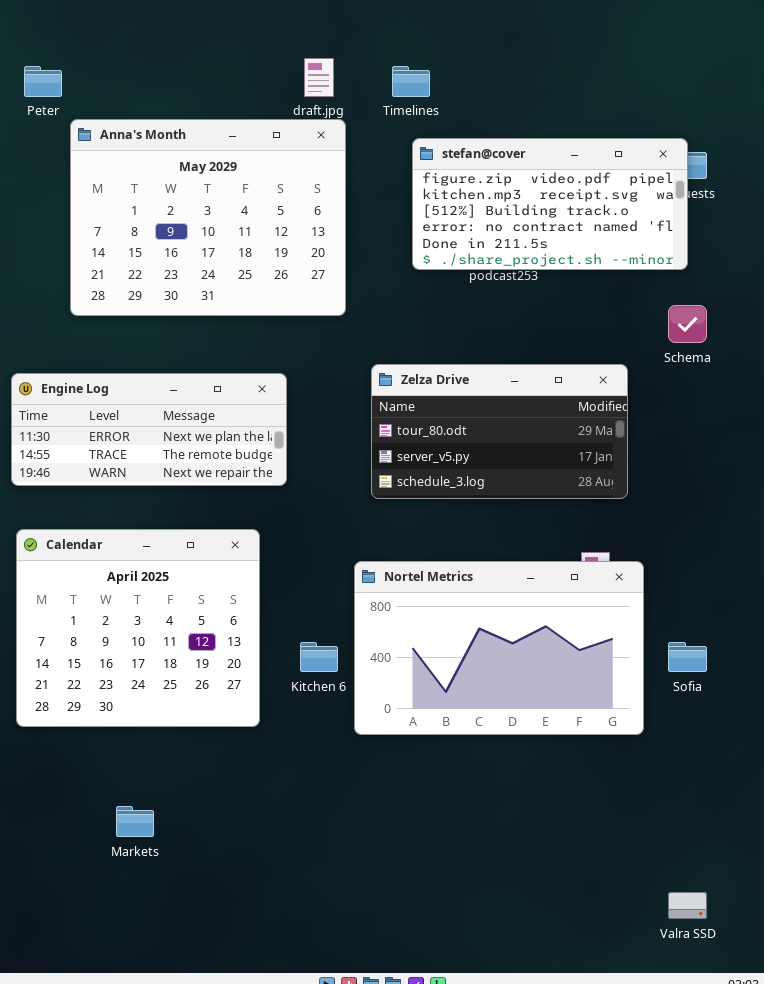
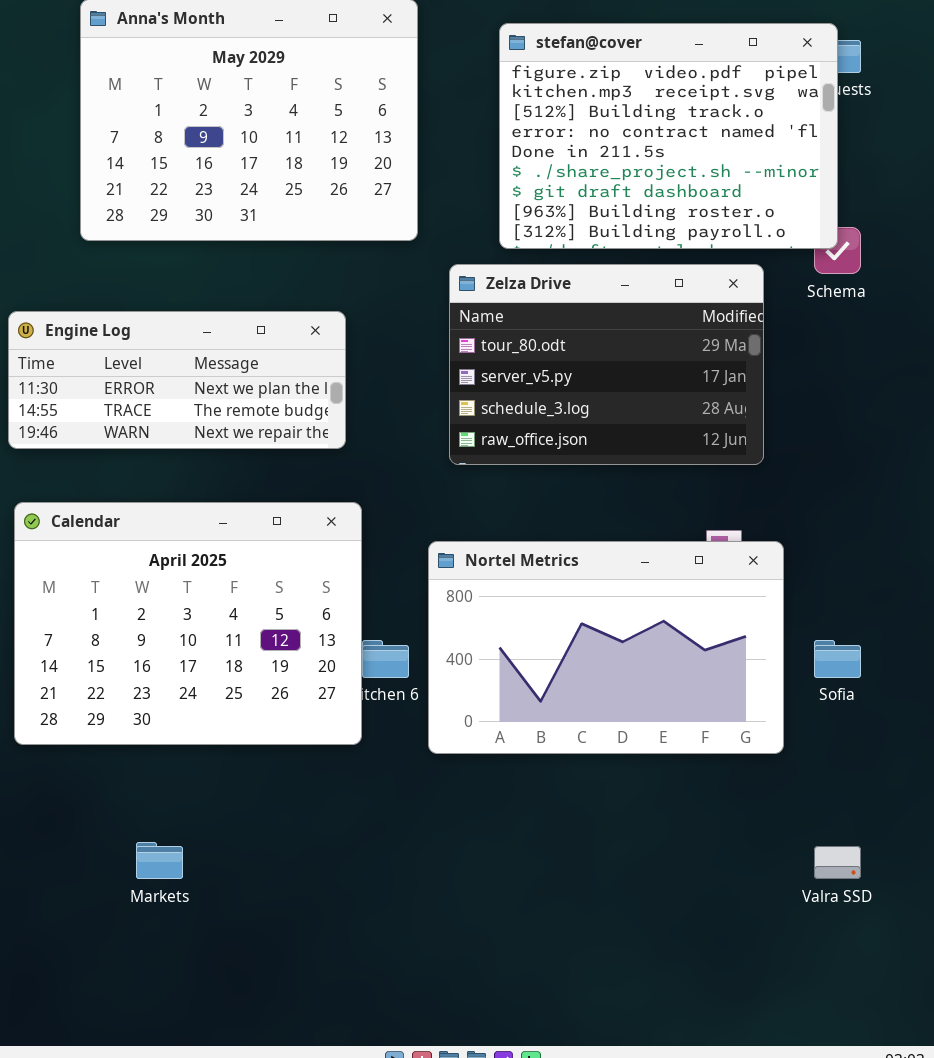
stefan@cover: [412,138,688,270] -> [499,23,838,249], resized
Zelza Drive: [371,364,628,499] -> [449,264,764,465], resized
Calendar: [16,529,260,727] -> [14,502,362,745], resized
Valra SSD: [668,892,707,919] -> [814,846,861,879], moved

